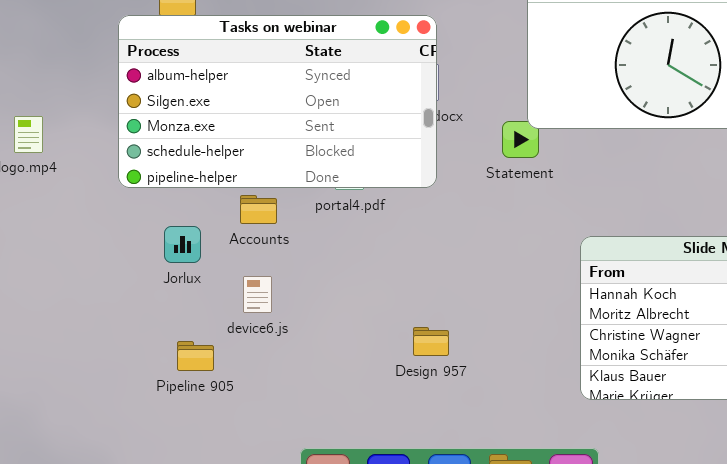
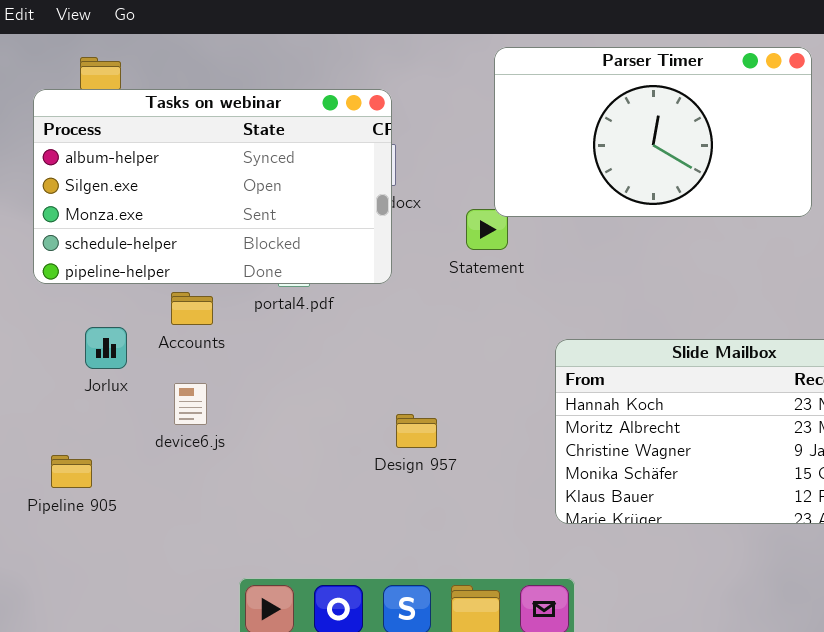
Design 957: [413,327,449,356] -> [396,414,437,448], moved
Pipeline 905: [177,341,214,371] -> [51,455,92,488], moved

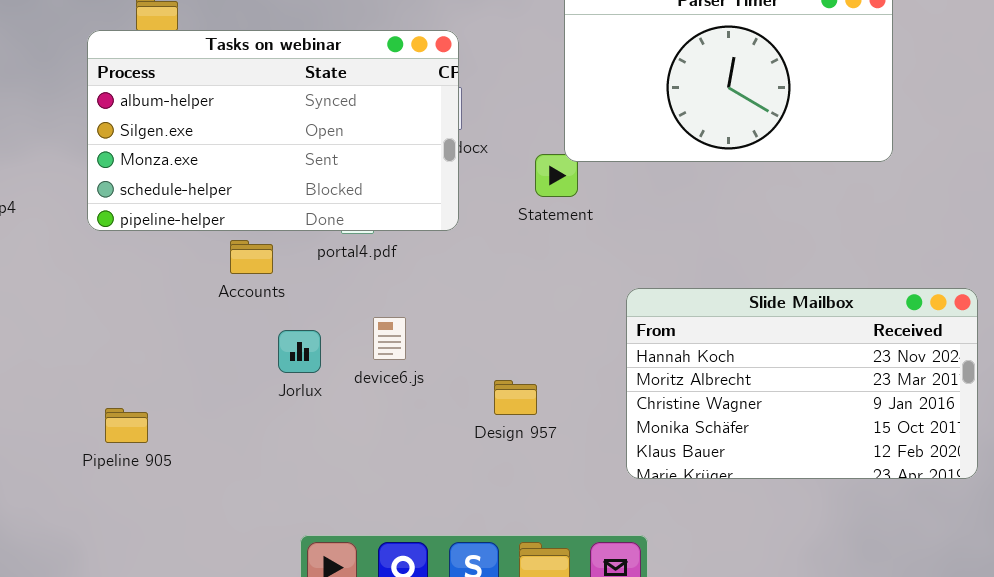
Jorlux: [85,327,127,369] -> [278,330,321,373], moved
device6.js: [174,383,207,425] -> [373,317,406,360], moved
Design 957: [396,414,437,448] -> [494,380,537,415], moved

